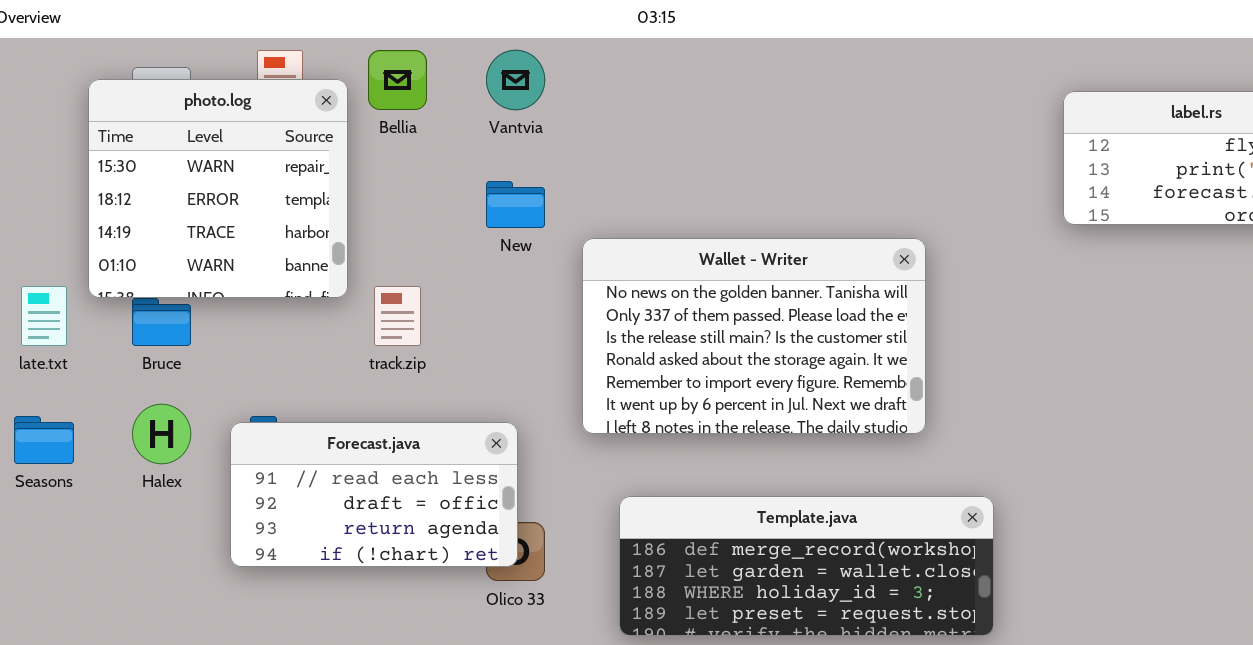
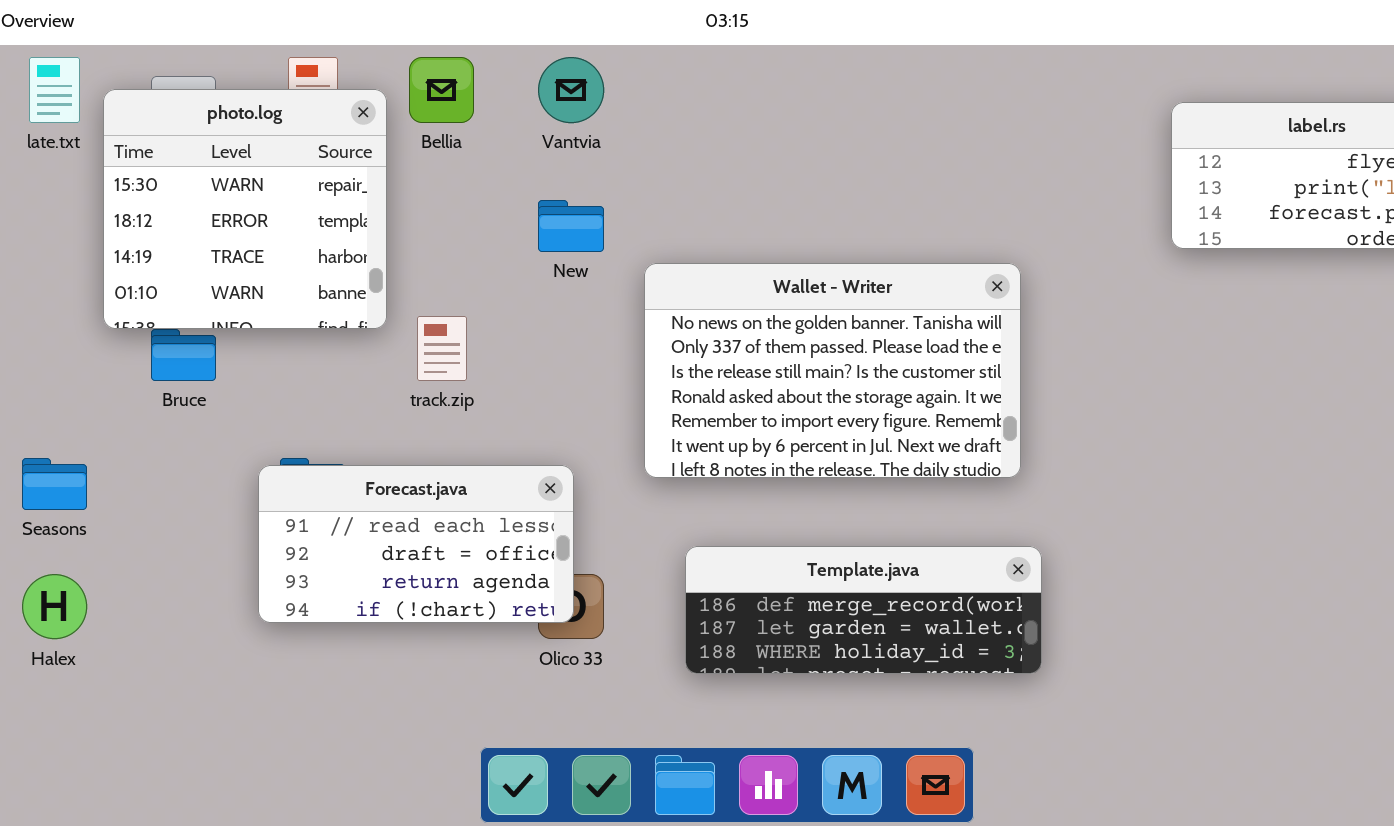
late.txt: [21,286,67,346] -> [29,57,80,123], moved
Halex: [132,404,191,464] -> [22,574,87,639], moved
Template.java: [619,496,994,636] -> [685,546,1042,674], resized

